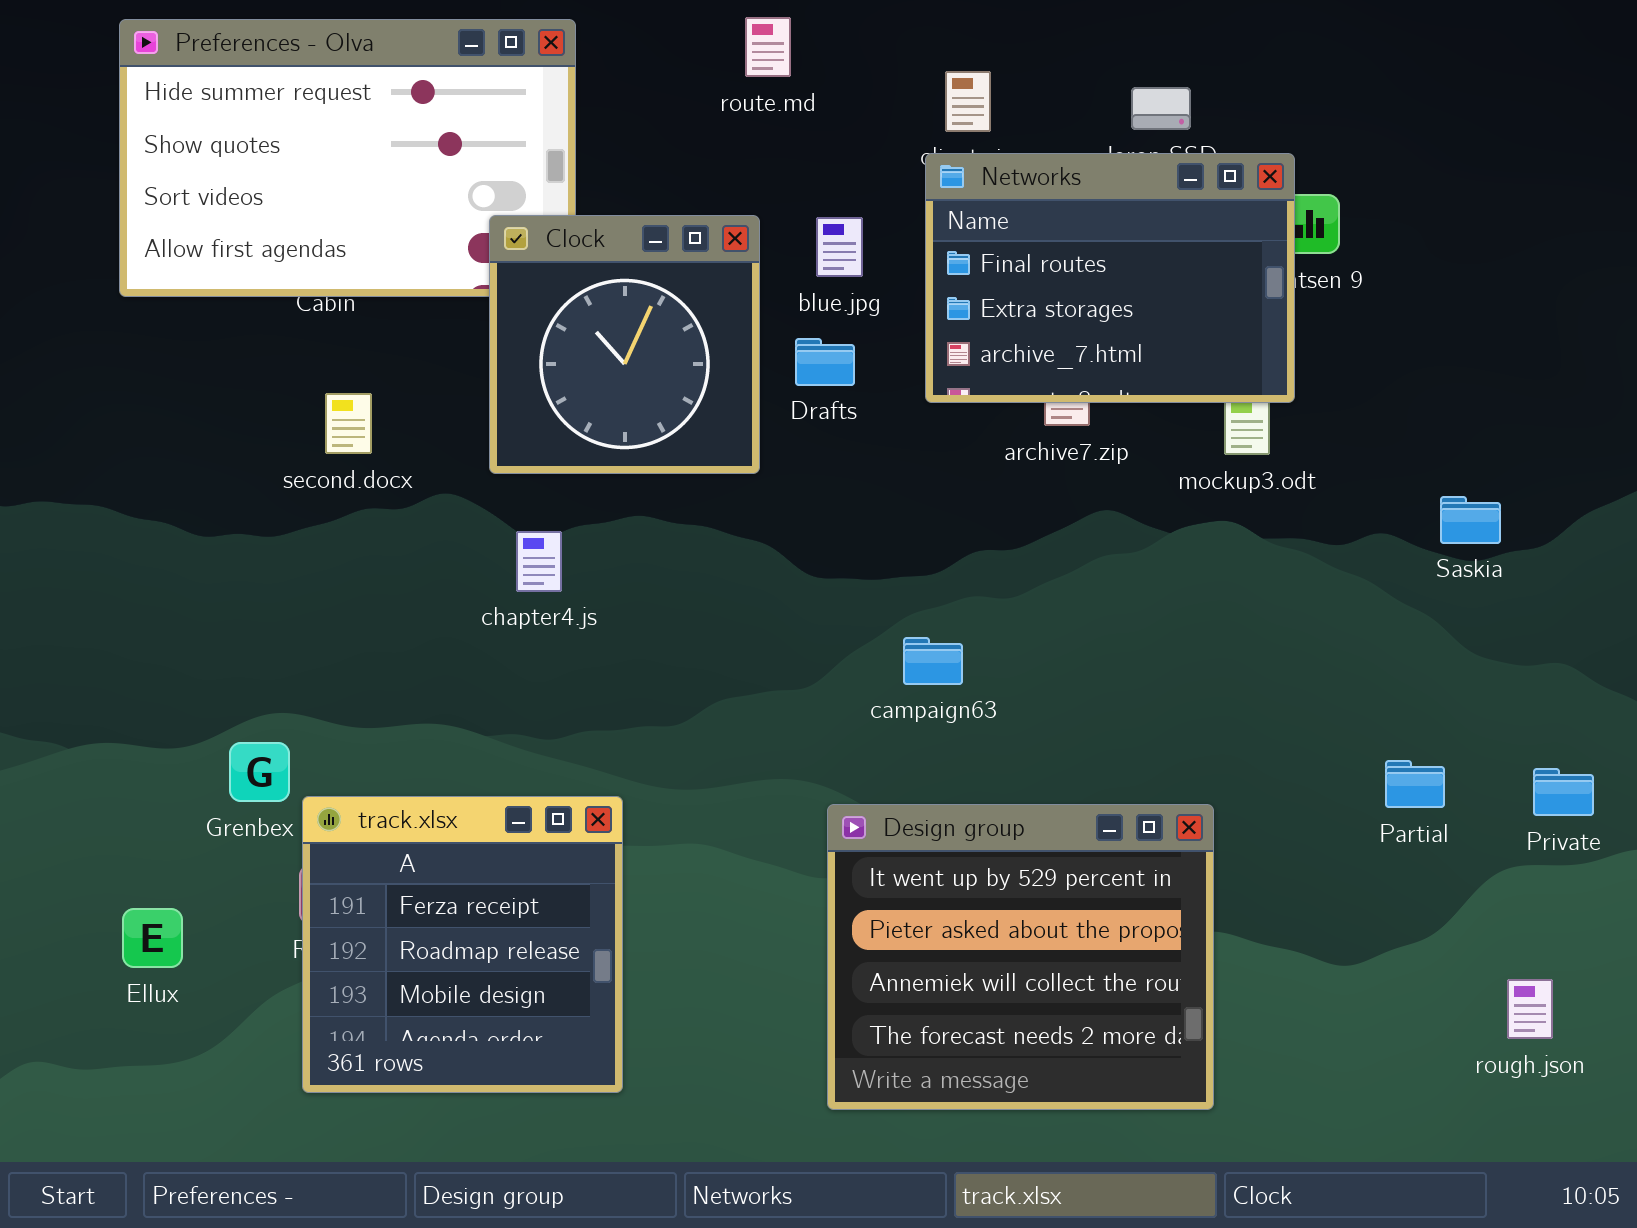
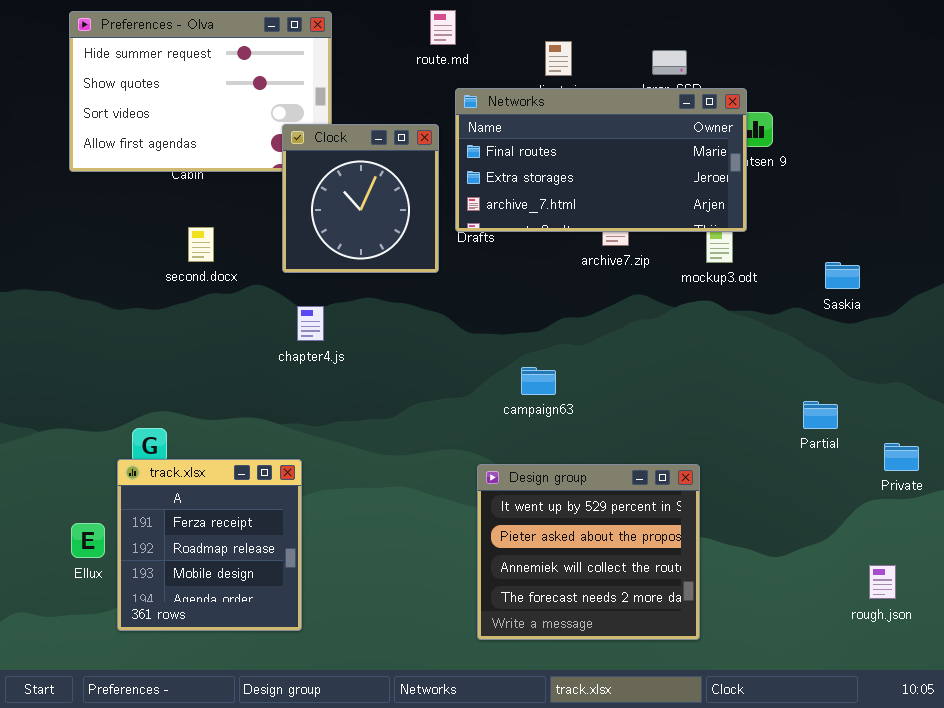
Networks: [925,153,1295,403] -> [455,88,747,232], resized
Saskia: [1440,496,1501,544] -> [825,262,860,289], moved
Partial: [1385,760,1445,808] -> [803,401,838,429], moved
track.xlsx: [302,796,623,1093] -> [117,459,302,631], moved

